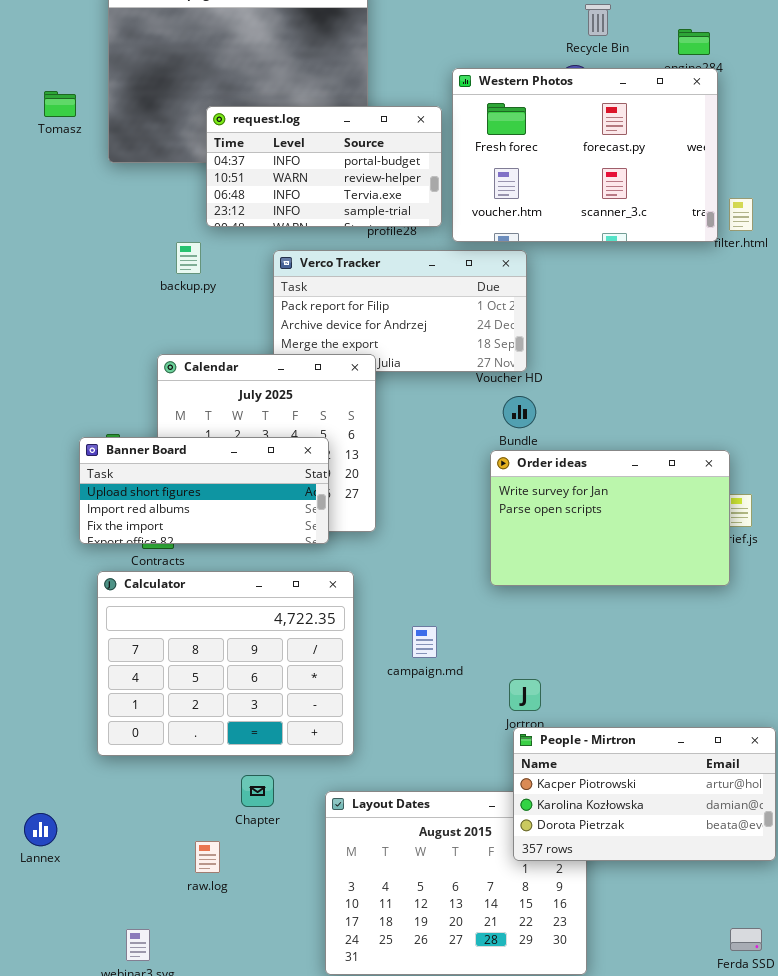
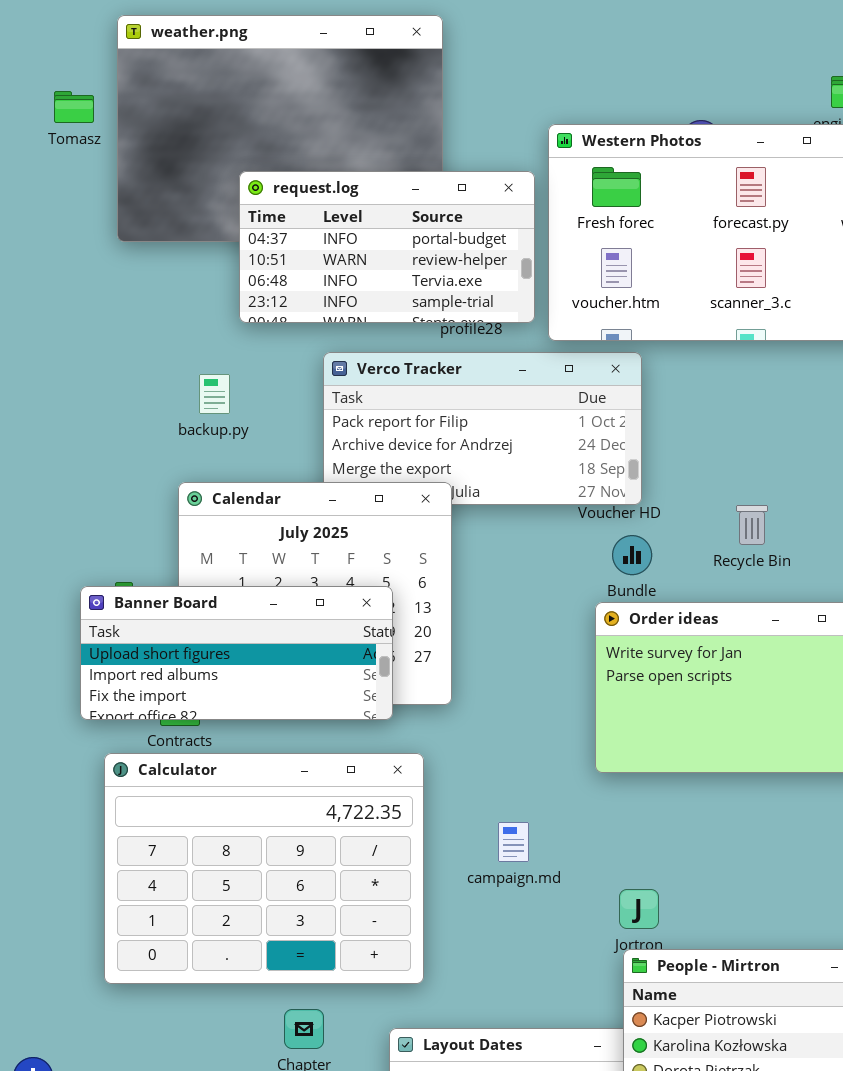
Recycle Bin: [585,4,611,36] -> [736,505,768,545], moved
Tomasz: [44,91,76,117] -> [54,91,94,123], moved
backup.py: [176,242,201,274] -> [199,374,230,414], moved

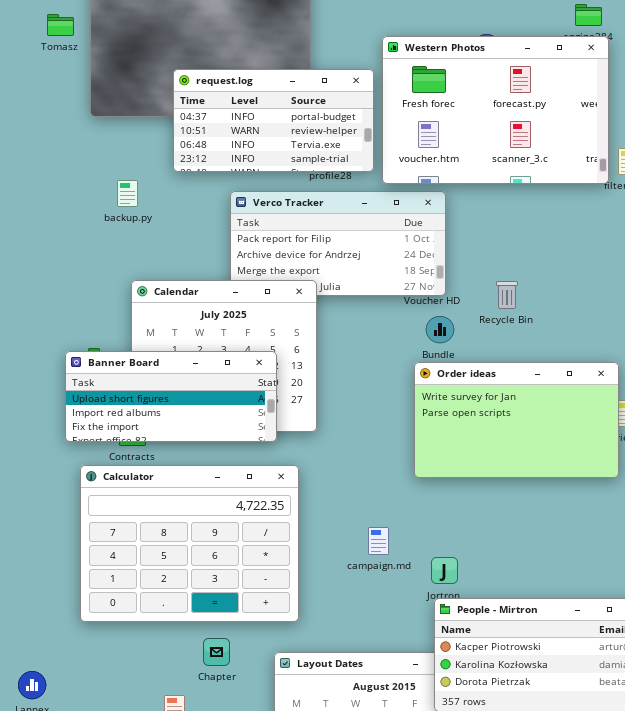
backup.py: [199,374,230,414] -> [117,180,138,207], moved
Recycle Bin: [736,505,768,545] -> [496,281,518,309], moved
campaign.md: [498,822,529,862] -> [368,527,389,555], moved

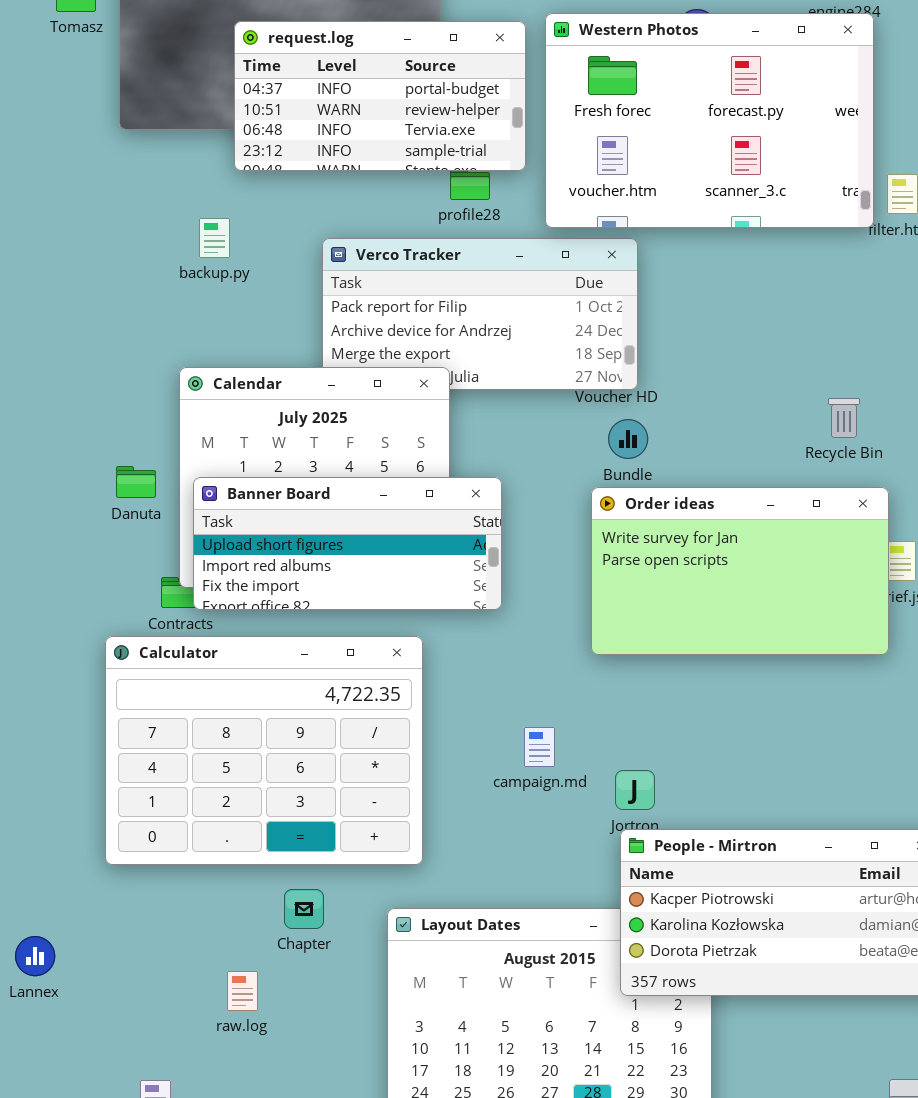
request.log: [173,69,374,172] -> [234,21,526,171], moved
backup.py: [117,180,138,207] -> [199,218,230,258], moved
Recycle Bin: [496,281,518,309] -> [828,398,860,438], moved
Banner Board: [65,351,277,442] -> [193,477,502,610], moved

